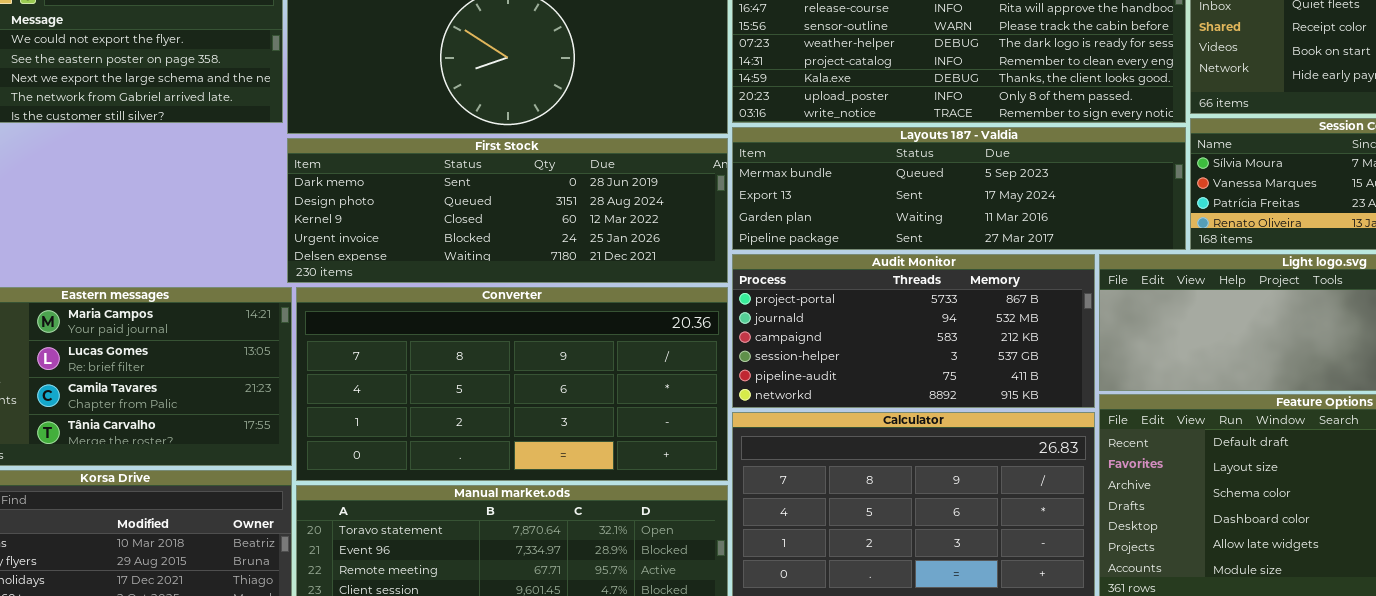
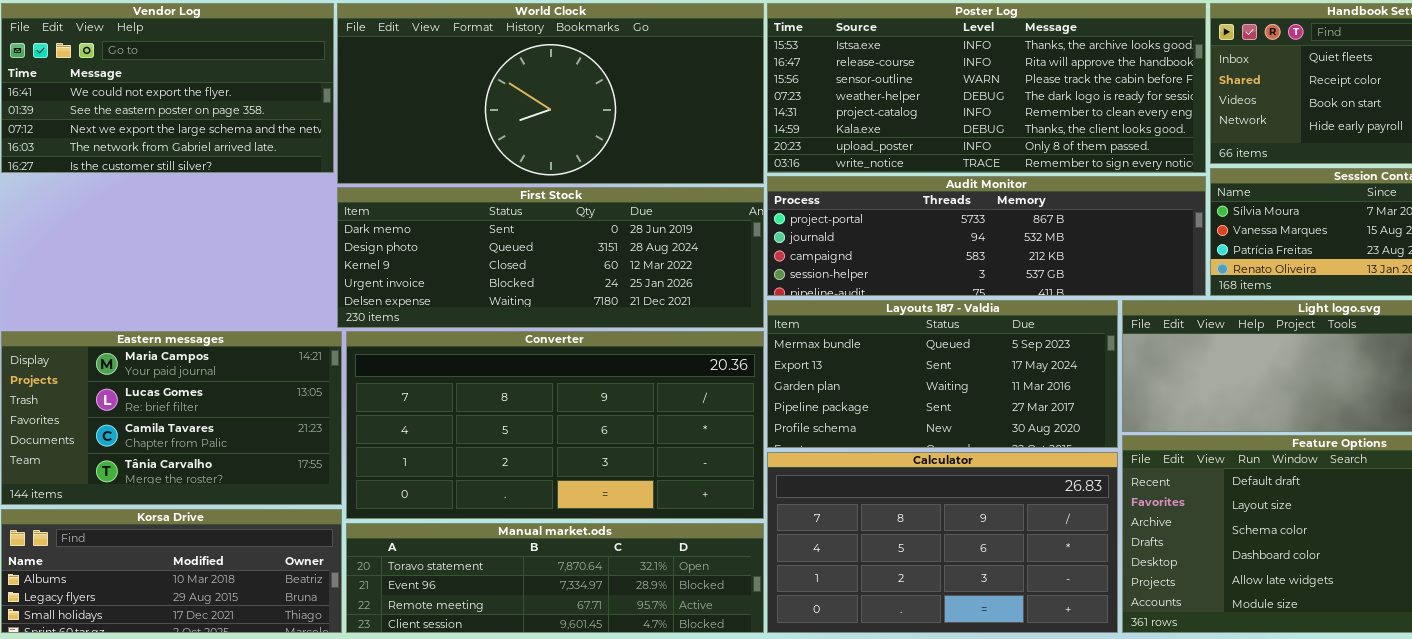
Layouts 187 - Valdia: [732,127,1186,250] -> [767,300,1118,448], moved, resized
Audit Monitor: [732,254,1095,408] -> [767,176,1206,296], moved, resized

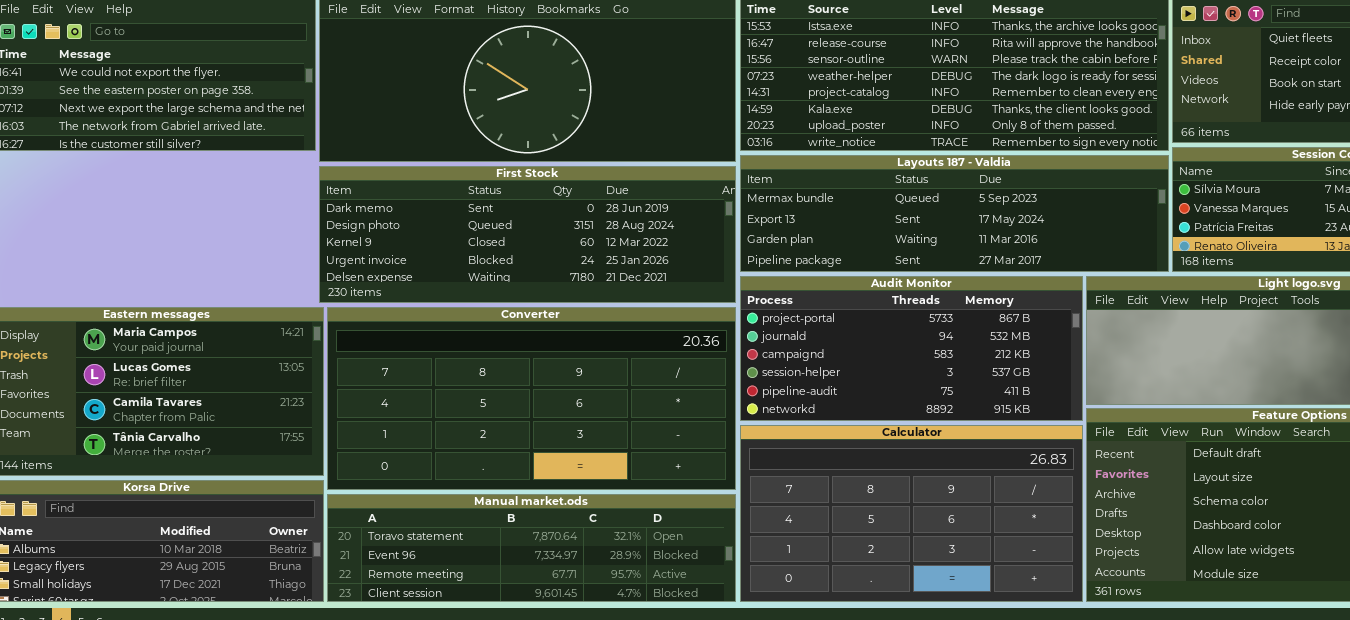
Audit Monitor: [767,176,1206,296] -> [740,276,1083,421], moved, resized
Layouts 187 - Valdia: [767,300,1118,448] -> [740,155,1169,272], moved, resized

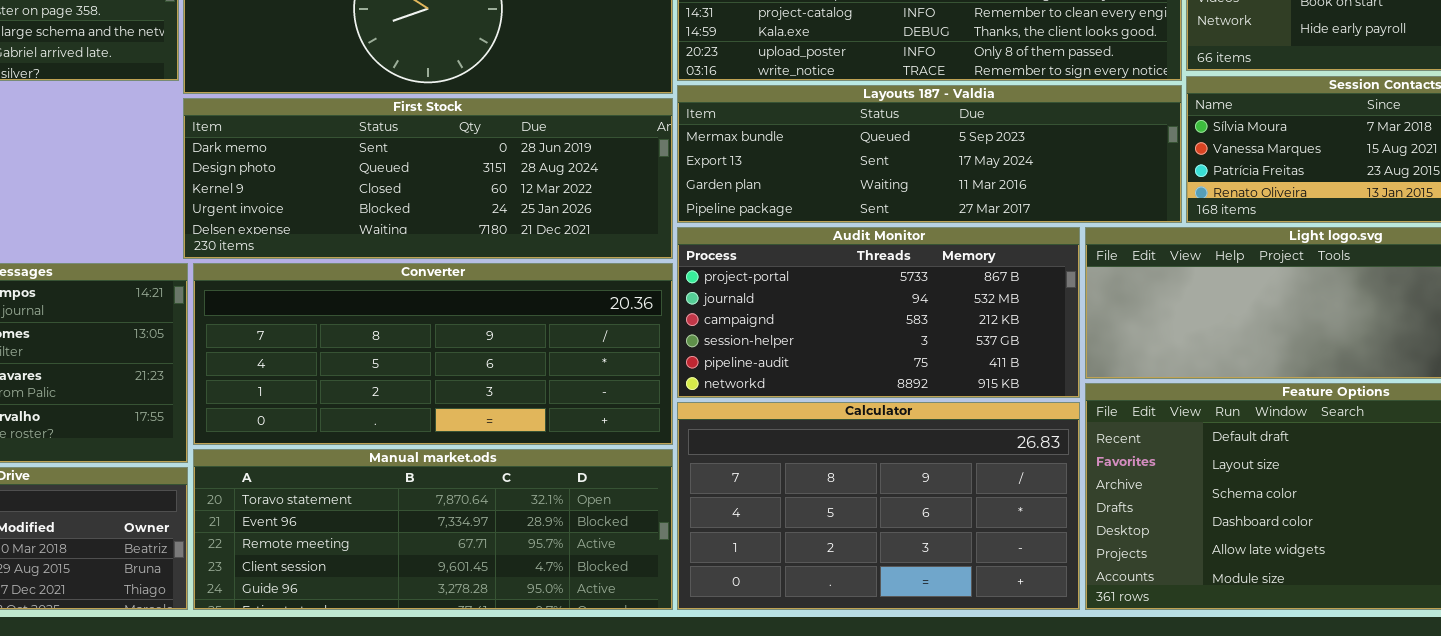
Converter: [327,307,736,490] -> [193,263,673,445], resized
Manual market.ods: [327,494,736,602] -> [193,449,673,610], resized

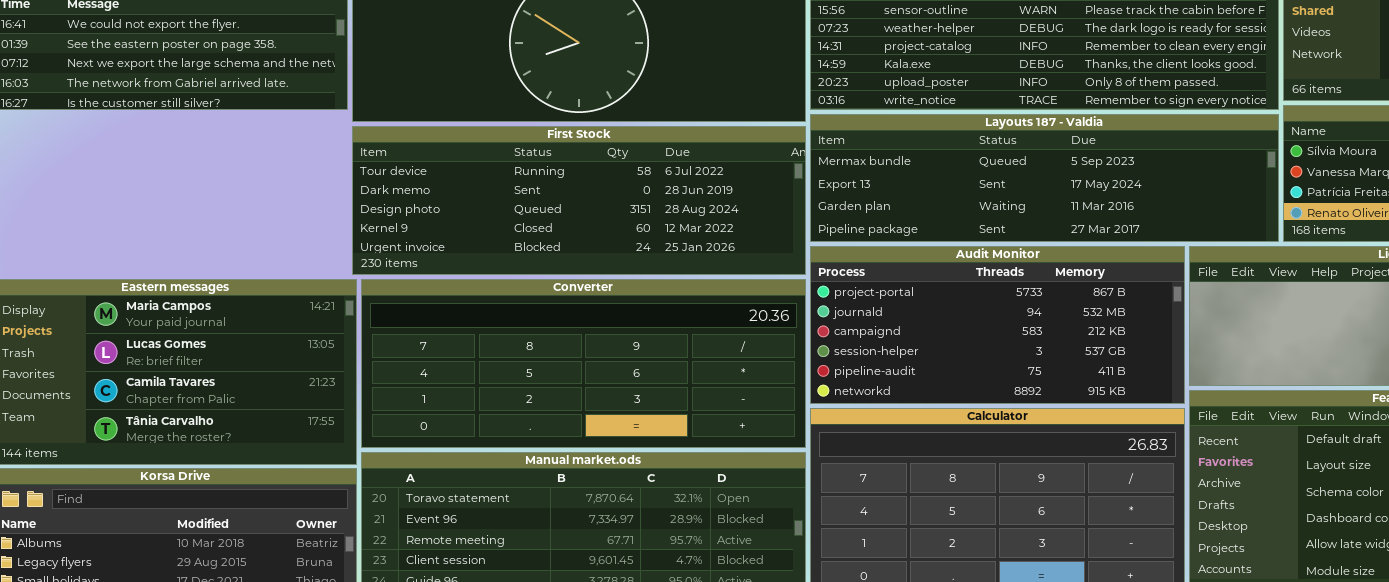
First Stock: [183,98,673,259] -> [352,126,806,275], scrolled up 1 row

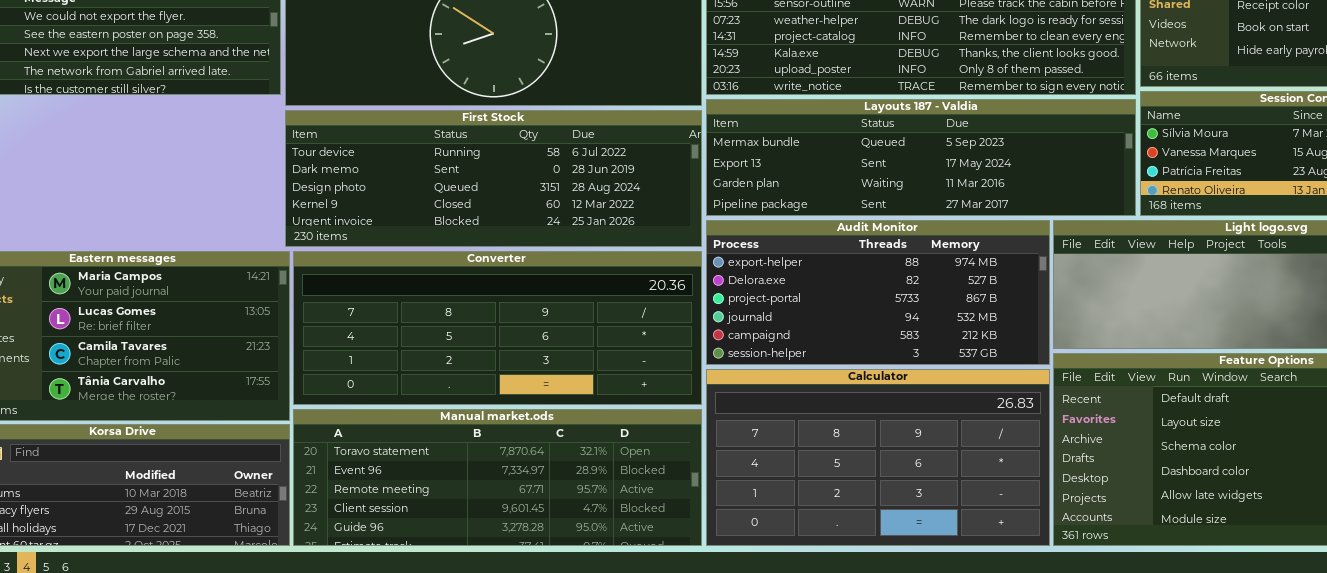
Audit Monitor: [810,246,1185,404] -> [706,220,1050,365], scrolled up 2 rows

